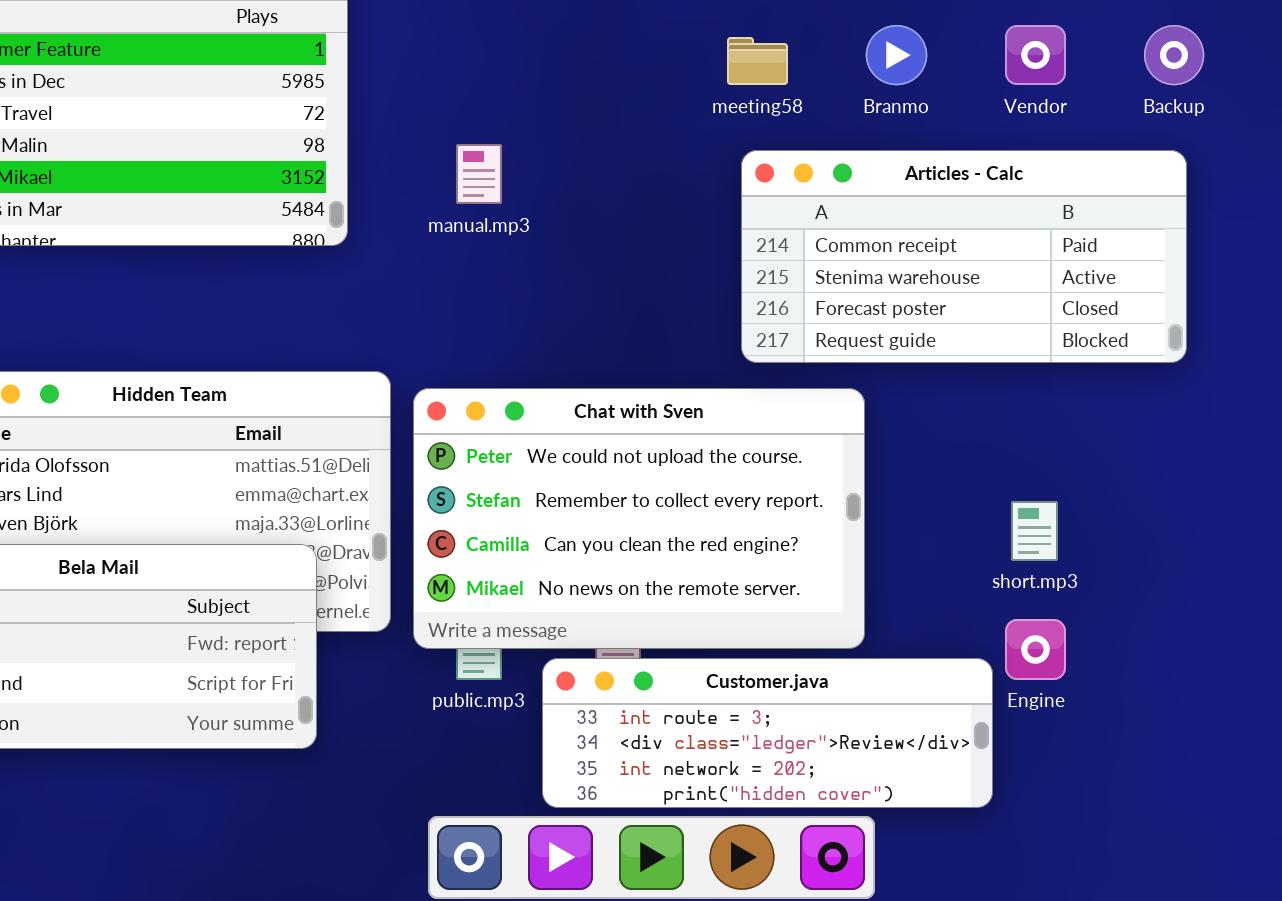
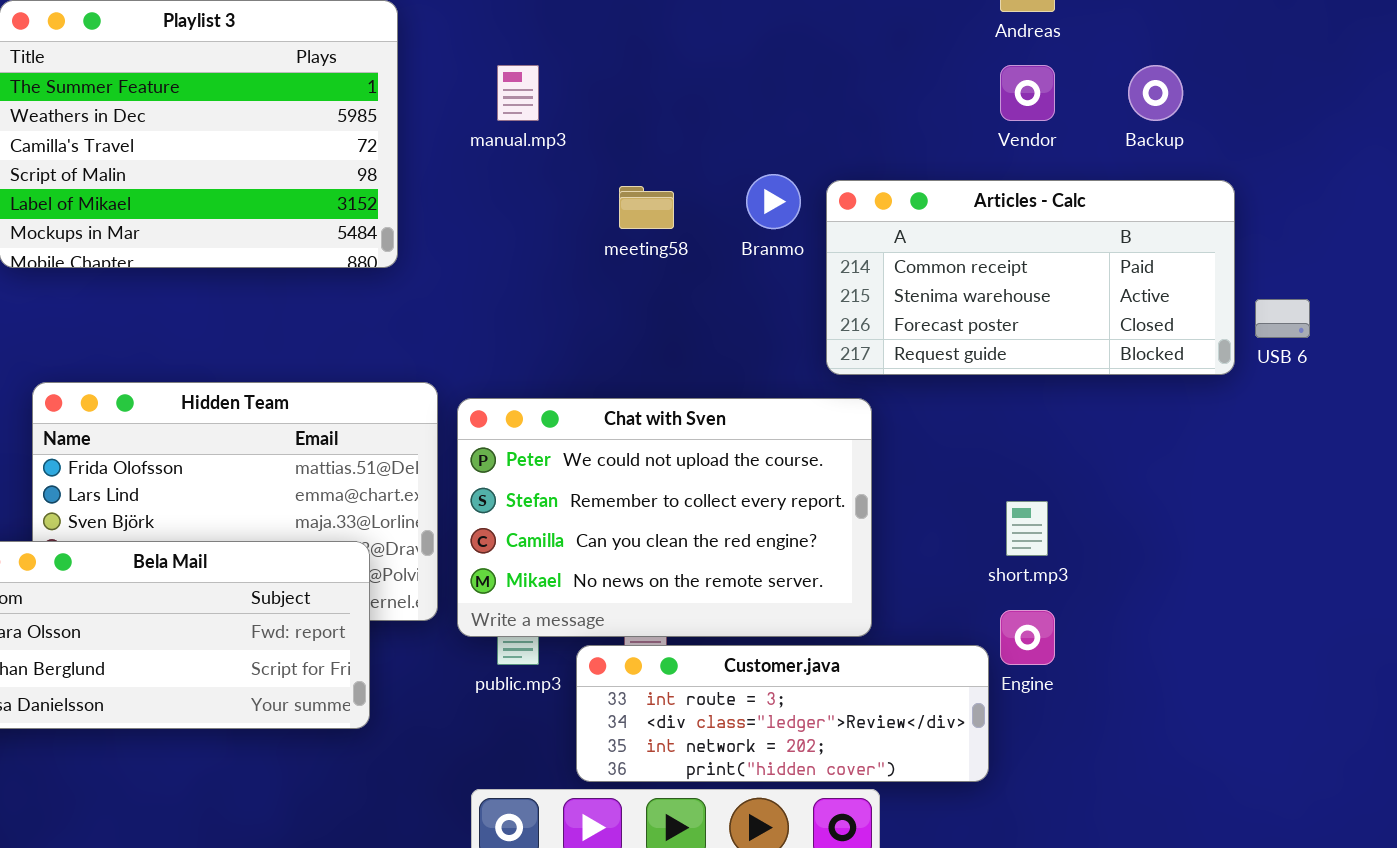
Branmo: [866,25,927,85] -> [746,174,801,229], moved
meeting58: [727,37,788,85] -> [619,186,674,229], moved
manual.mp3: [456,144,502,204] -> [497,65,539,121], moved
Articles - Calc: [741,150,1187,363] -> [826,180,1235,375], moved

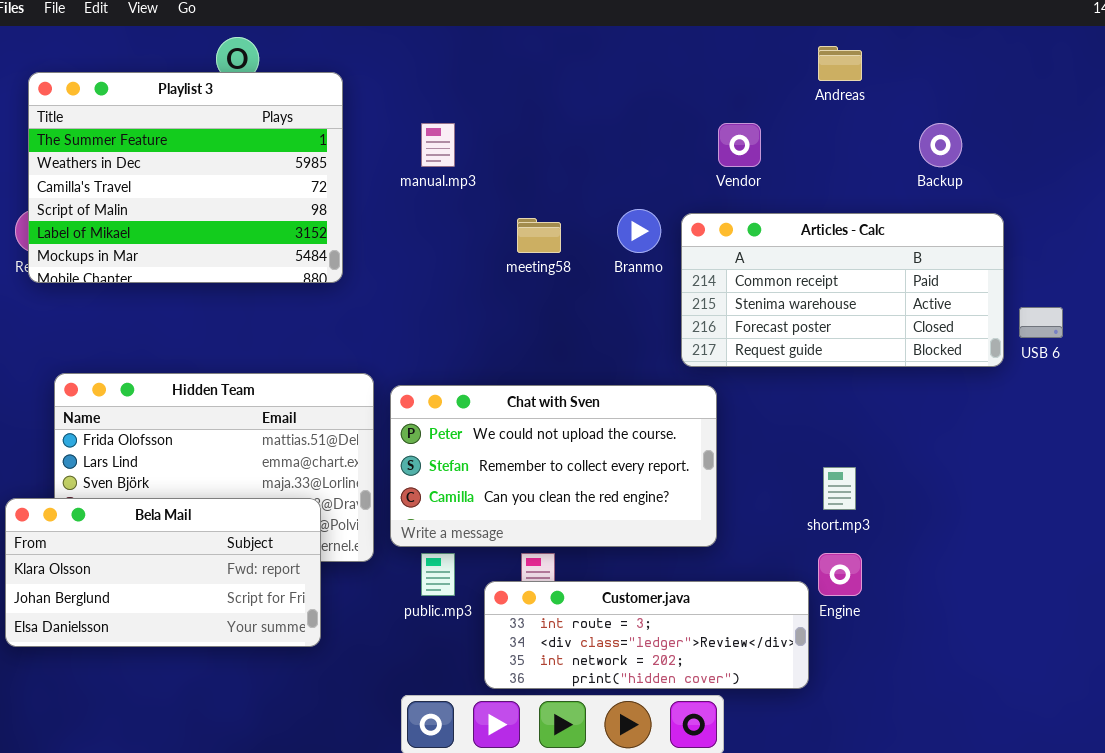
Vendor: [1000,65,1055,121] -> [718,123,761,167], moved
Chat with Sven: [457,398,872,637] -> [390,385,717,547], resized

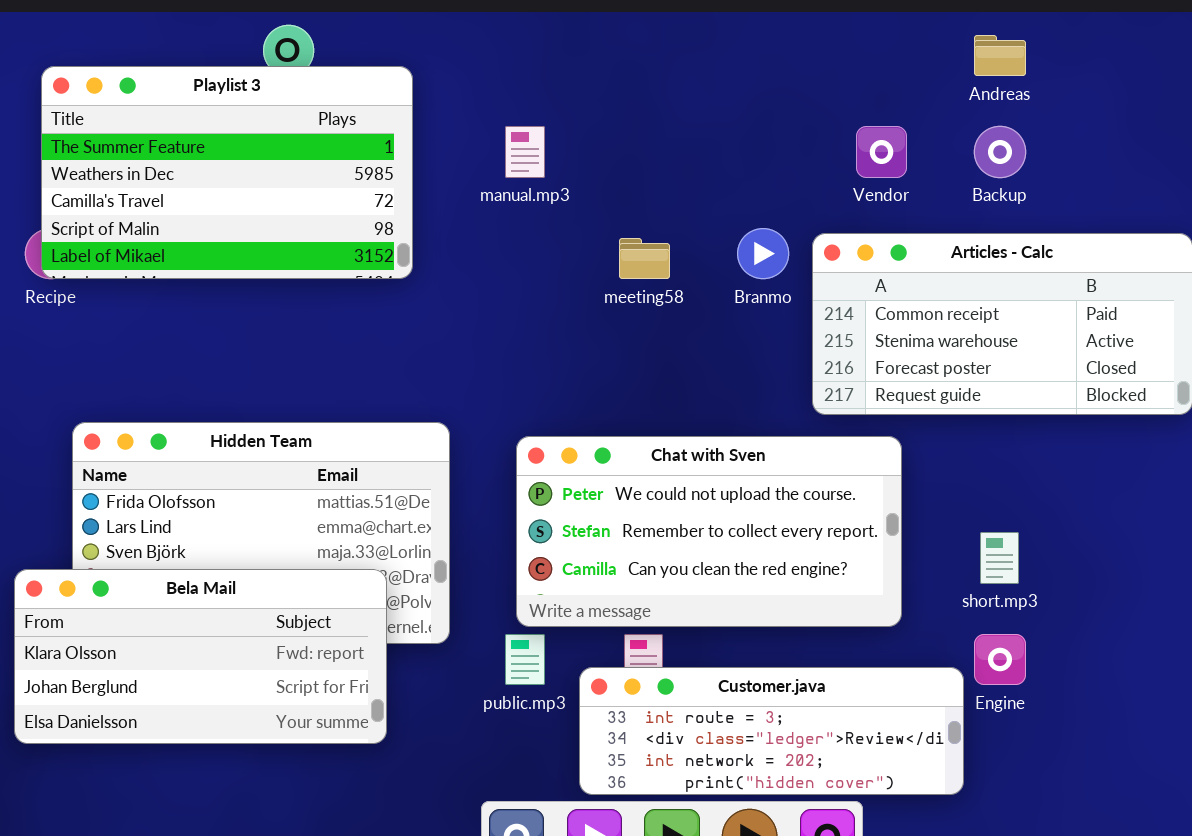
Playlist 3: [28,72,343,283] -> [41,66,413,279], resized
Backup: [919,123,962,167] -> [974,126,1026,178], moved
Chat with Sven: [390,385,717,547] -> [516,436,902,627], moved

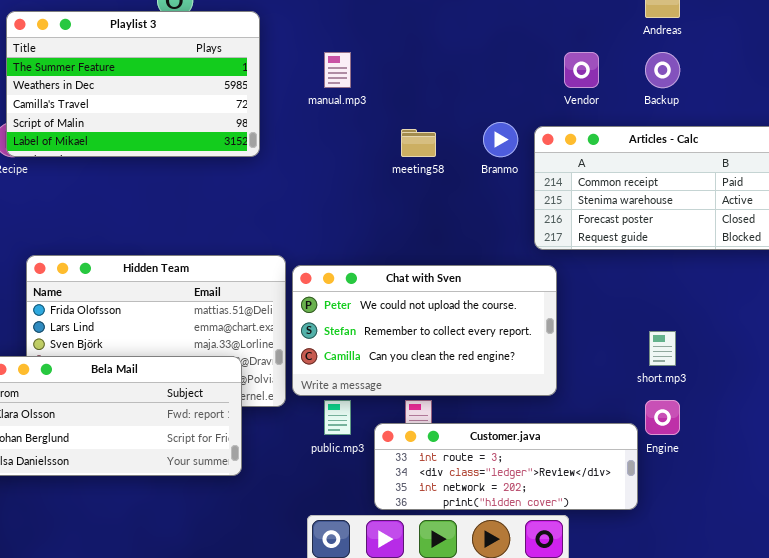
Chat with Sven: [516,436,902,627] -> [292,265,557,396], moved

